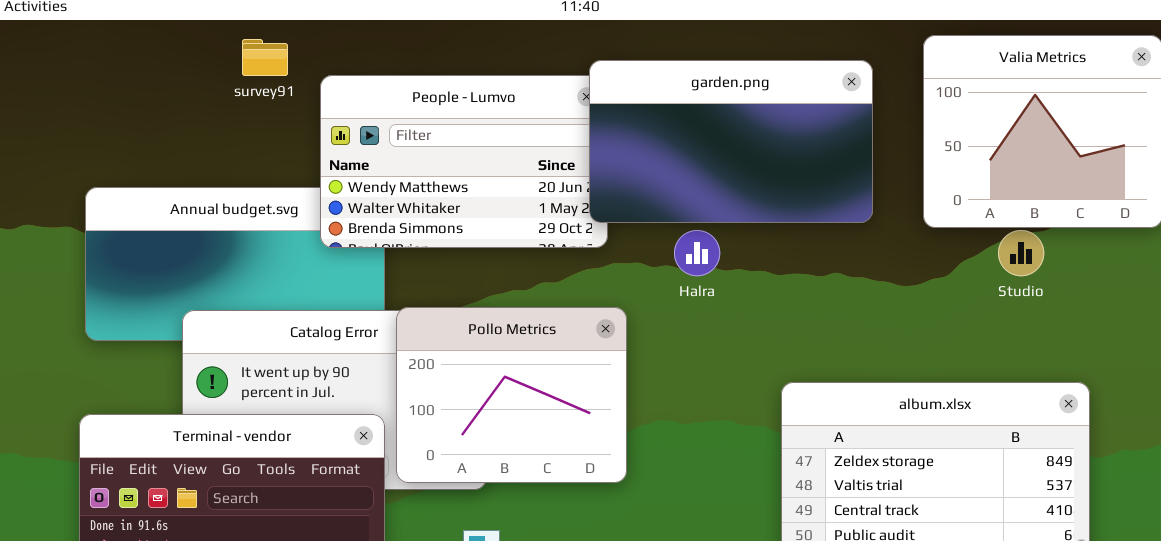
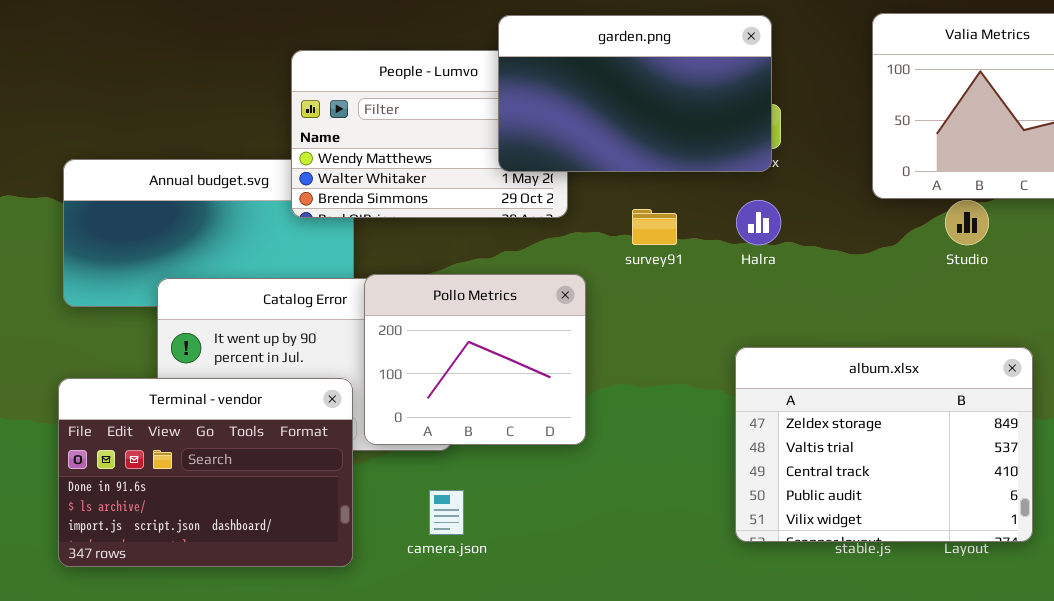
survey91: [242,39,288,76] -> [632,209,677,245], moved
garden.png: [589,60,873,223] -> [498,15,772,172], moved
Halra: [674,230,720,276] -> [736,200,781,245], moved

